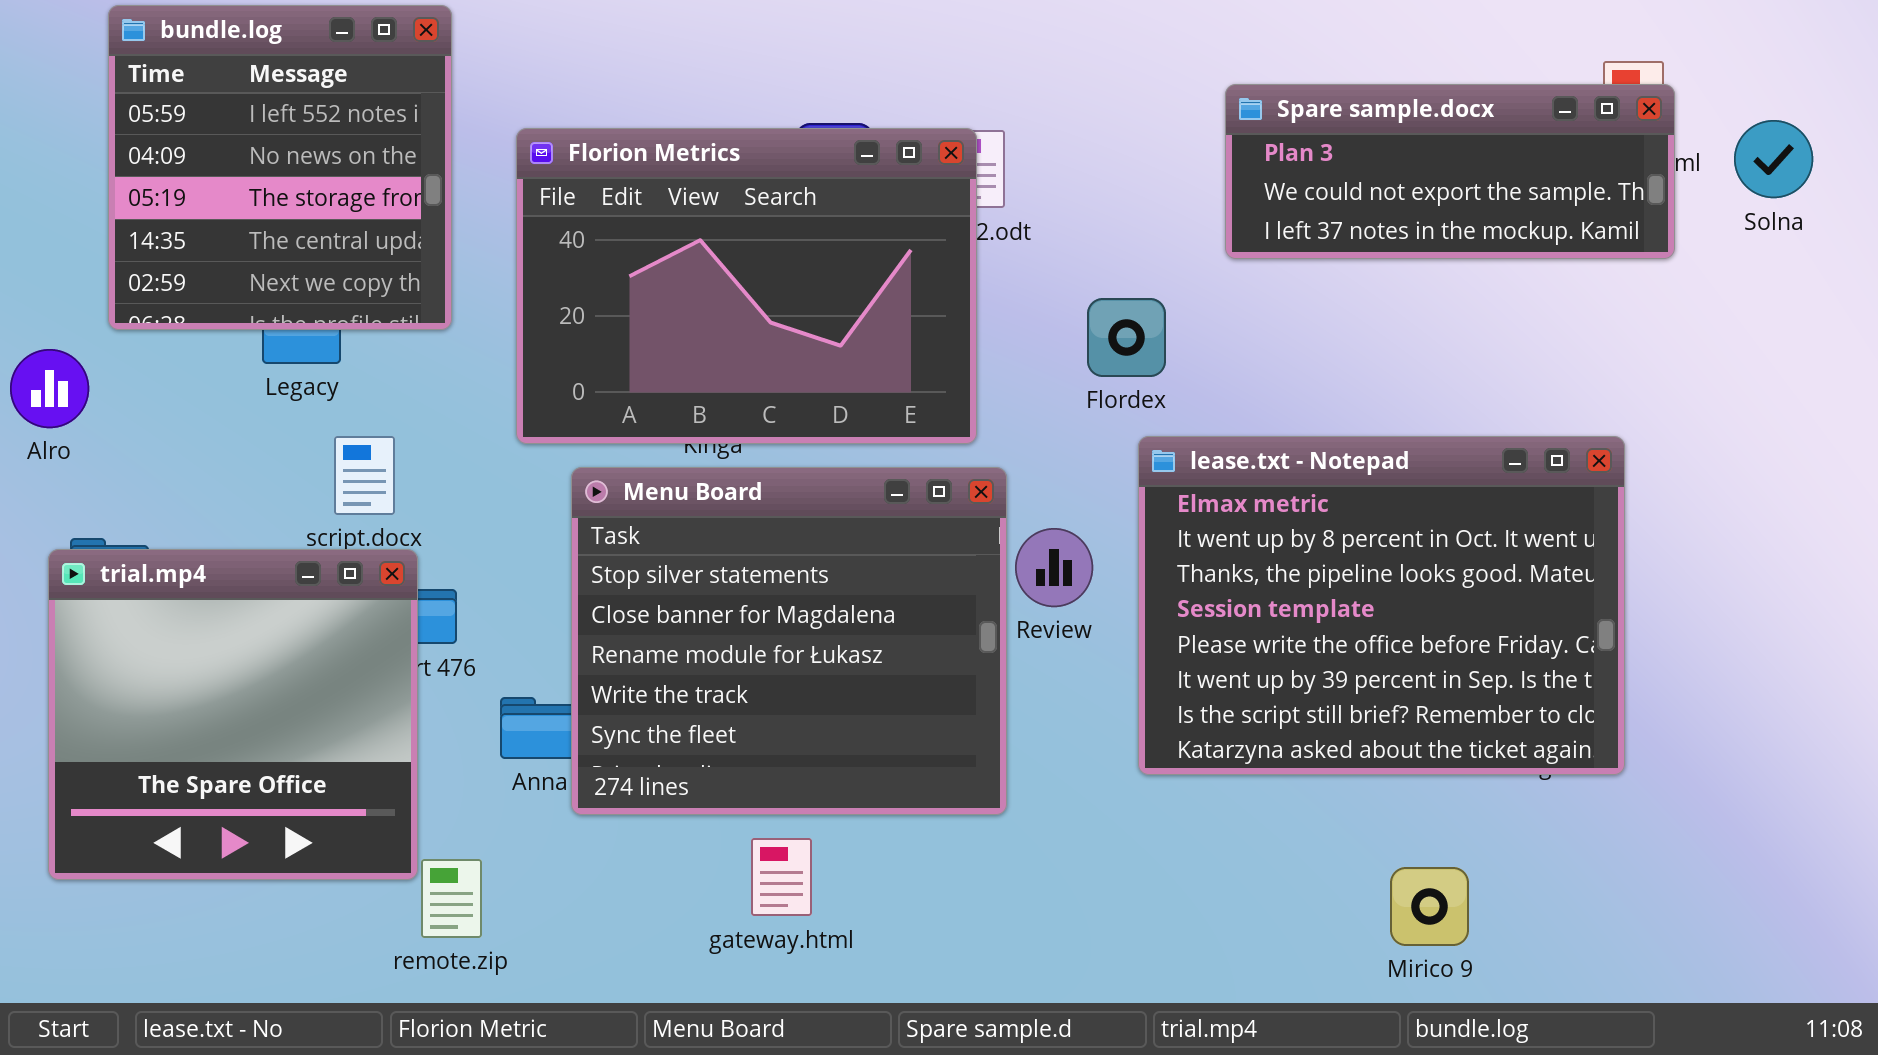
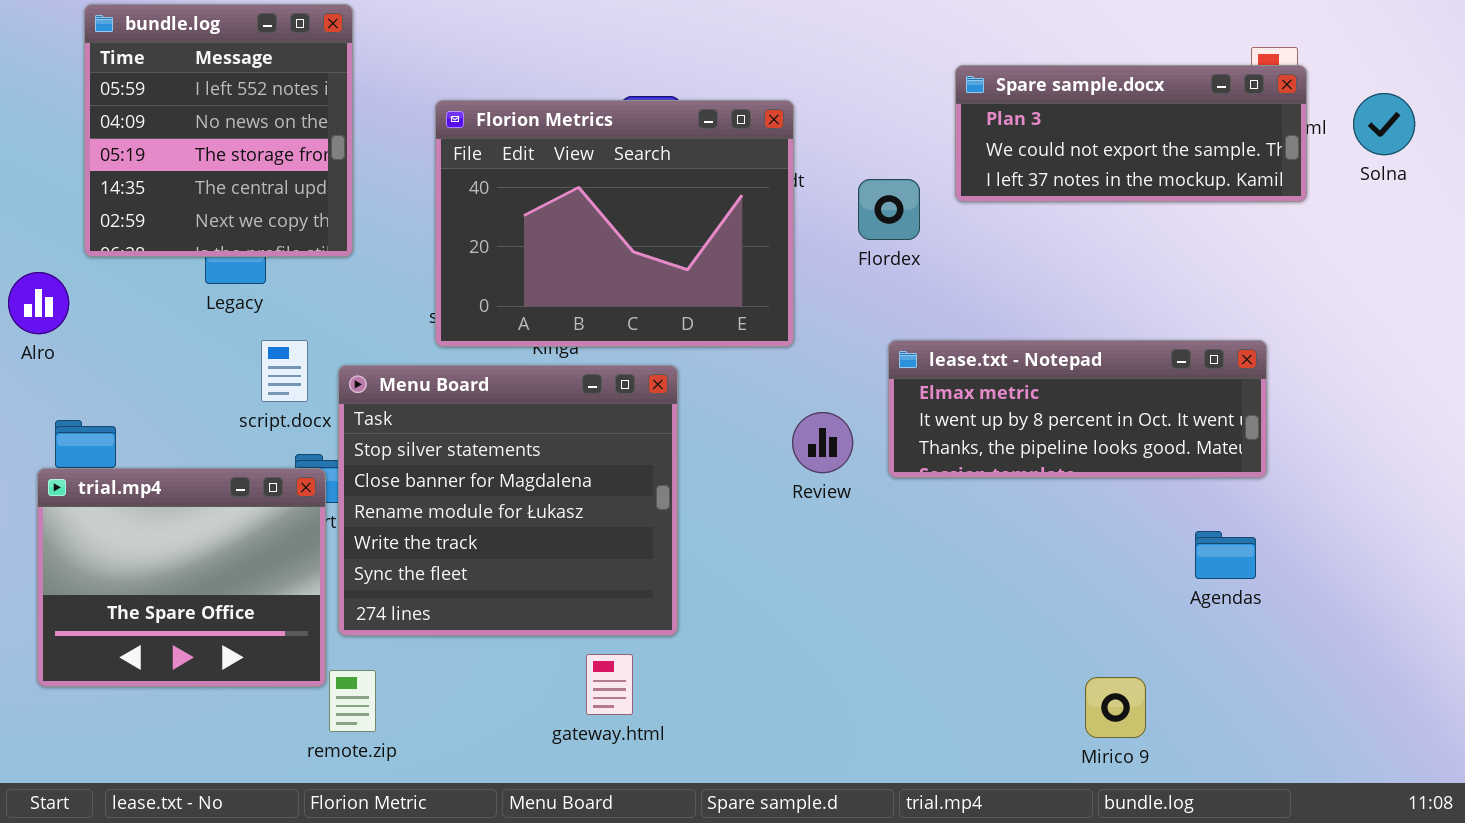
Florion Metrics: [516,128,977,444] -> [435,100,794,347], moved
Flordex: [1087,298,1166,377] -> [858,179,920,240], moved
lease.txt - Notepad: [1138,436,1625,775] -> [888,340,1267,478], resized
Menu Board: [571,467,1007,815] -> [338,365,678,636], moved
trial.mp4: [48,549,418,880] -> [37,468,326,687], resized

